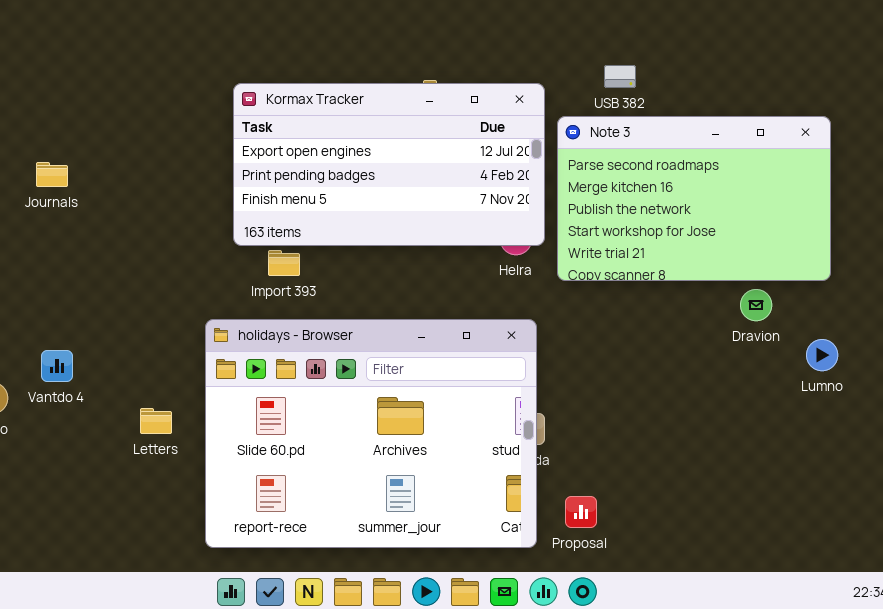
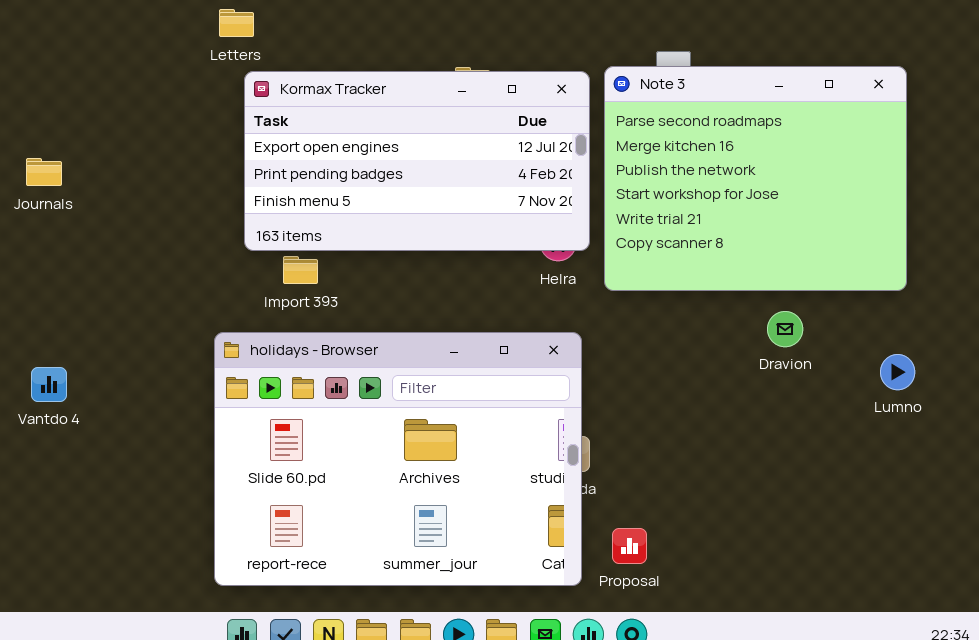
Note 3: [557,116,831,281] -> [604,66,907,291], resized
Dravion: [740,289,772,321] -> [767,311,803,347], moved
Letters: [140,408,172,434] -> [219,9,254,37], moved

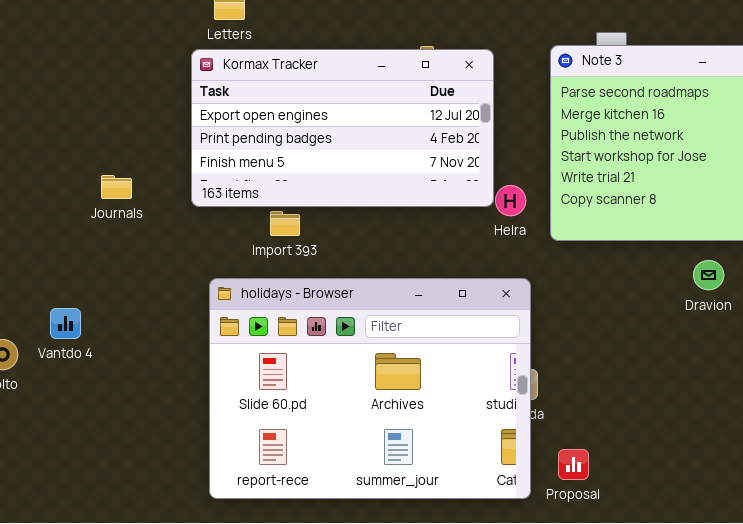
Kormax Tracker: [244,71,590,251] -> [191,49,494,207], moved
Journals: [26,158,62,186] -> [101,175,132,199], moved

